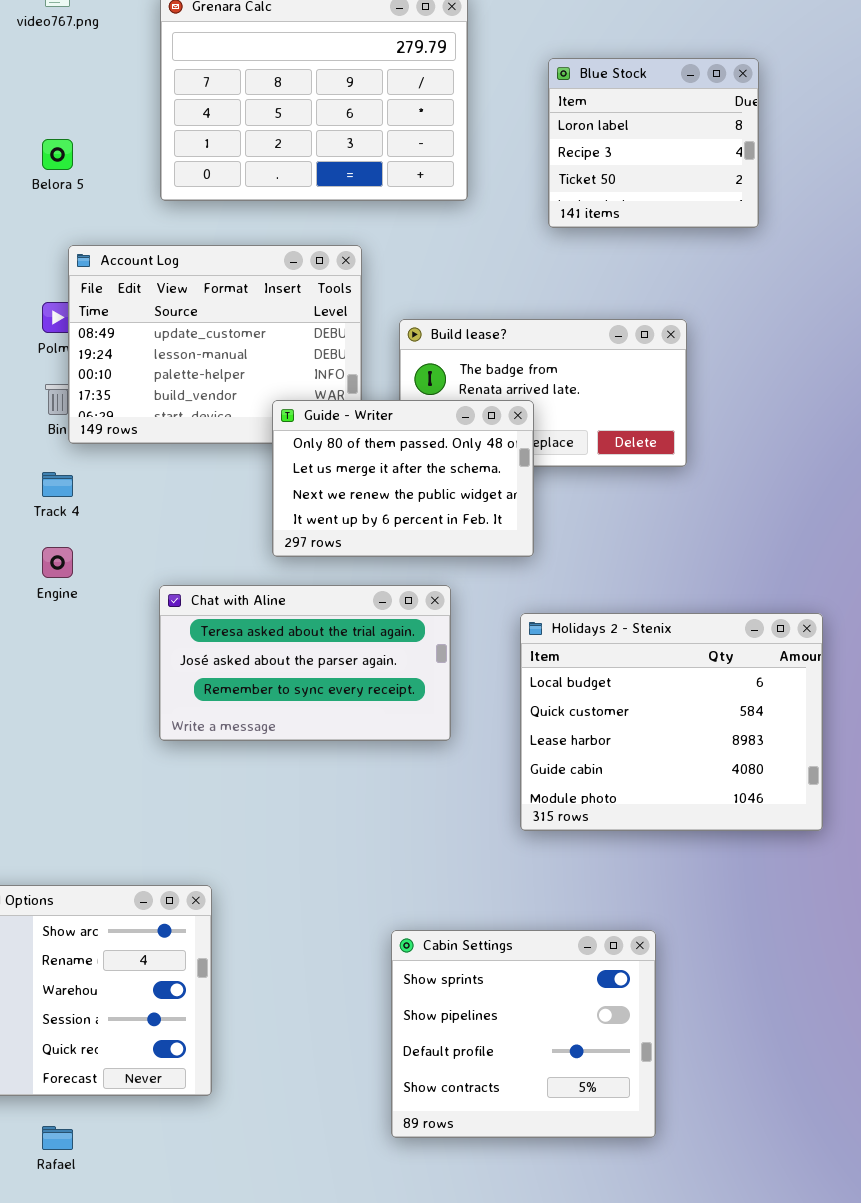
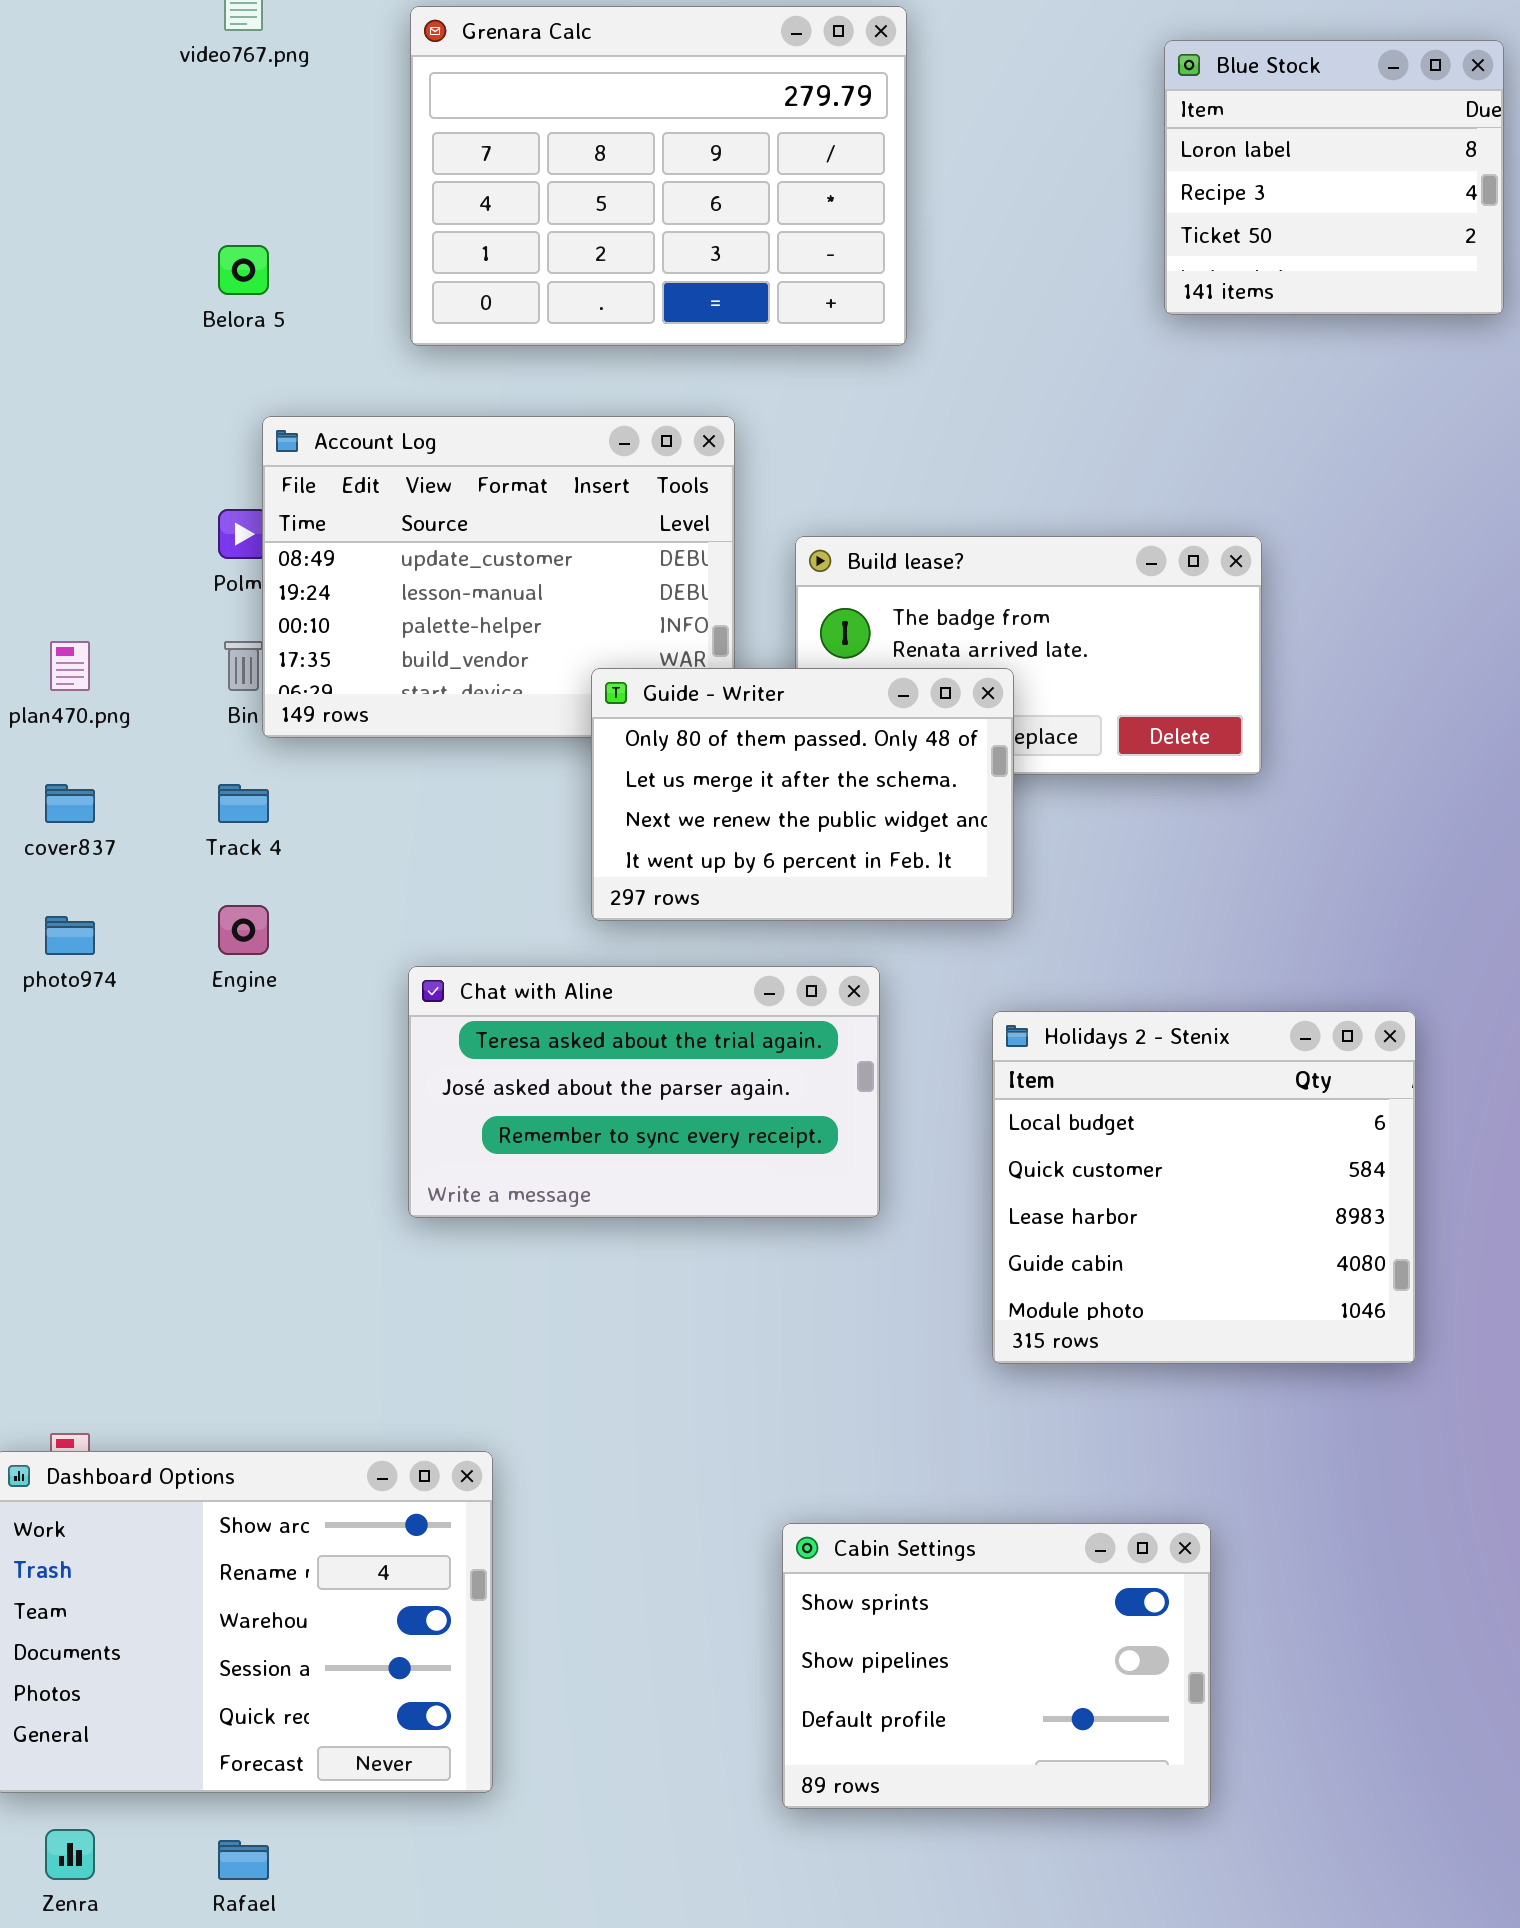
Blue Stock: [548,58,759,228] -> [1164,40,1504,315], moved
Holidays 2 - Stenix: [520,613,823,831] -> [992,1011,1416,1364], resized
Cabin Settings: [391,930,656,1138] -> [782,1523,1211,1809], resized

